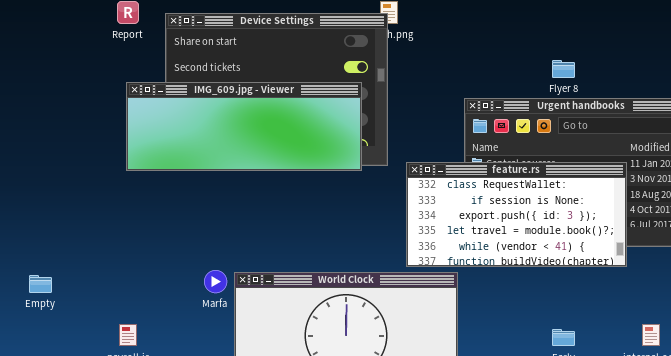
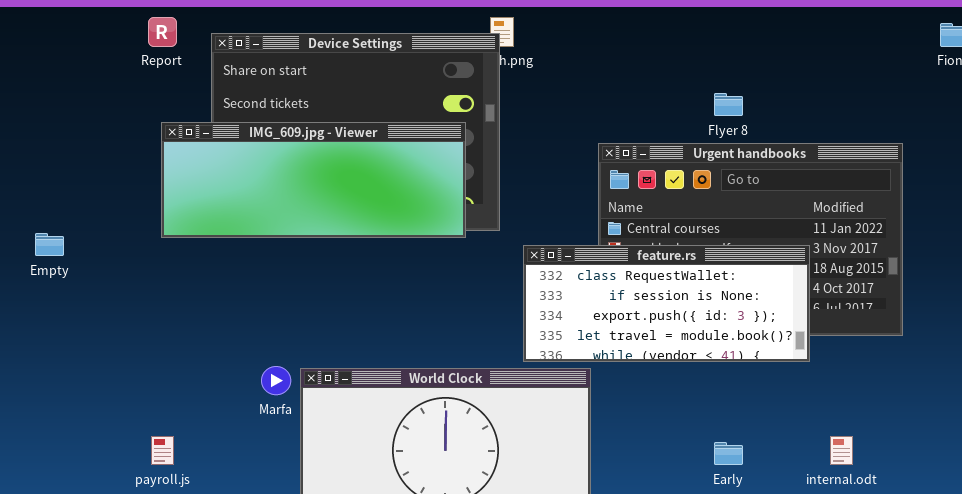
feature.rs: [406,162,627,267] -> [523,245,810,362], resized
Empty: [29,275,52,293] -> [35,233,64,256], moved

